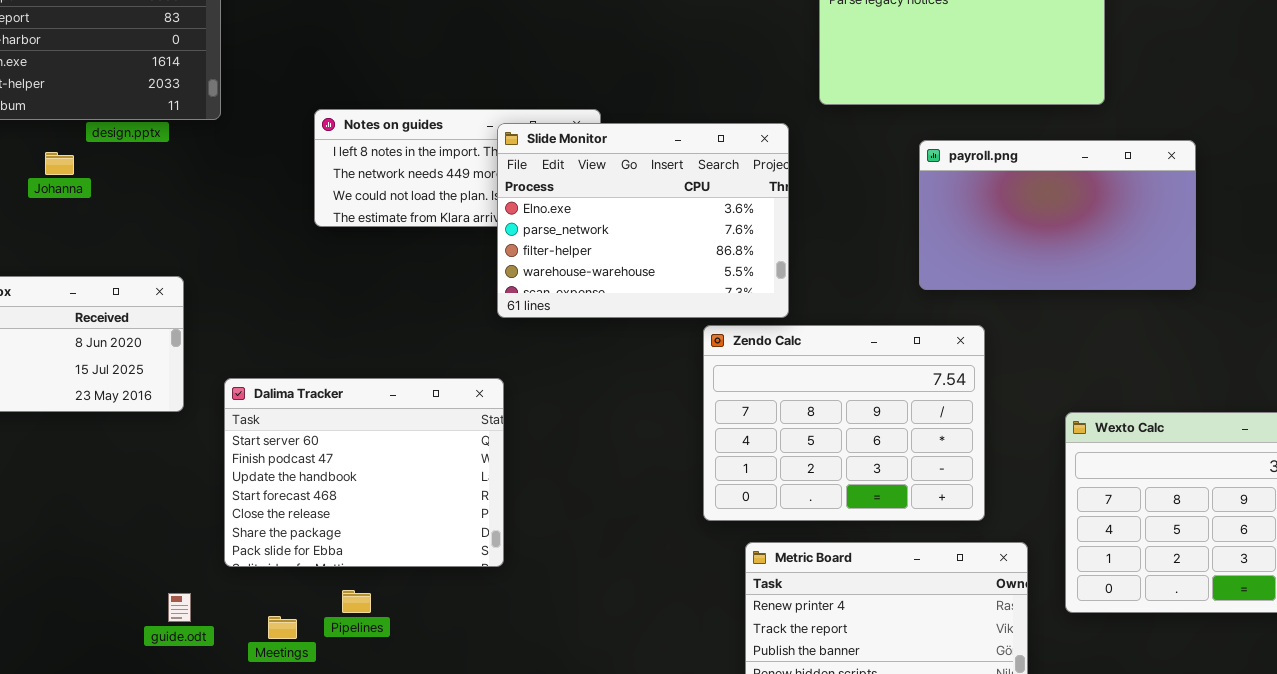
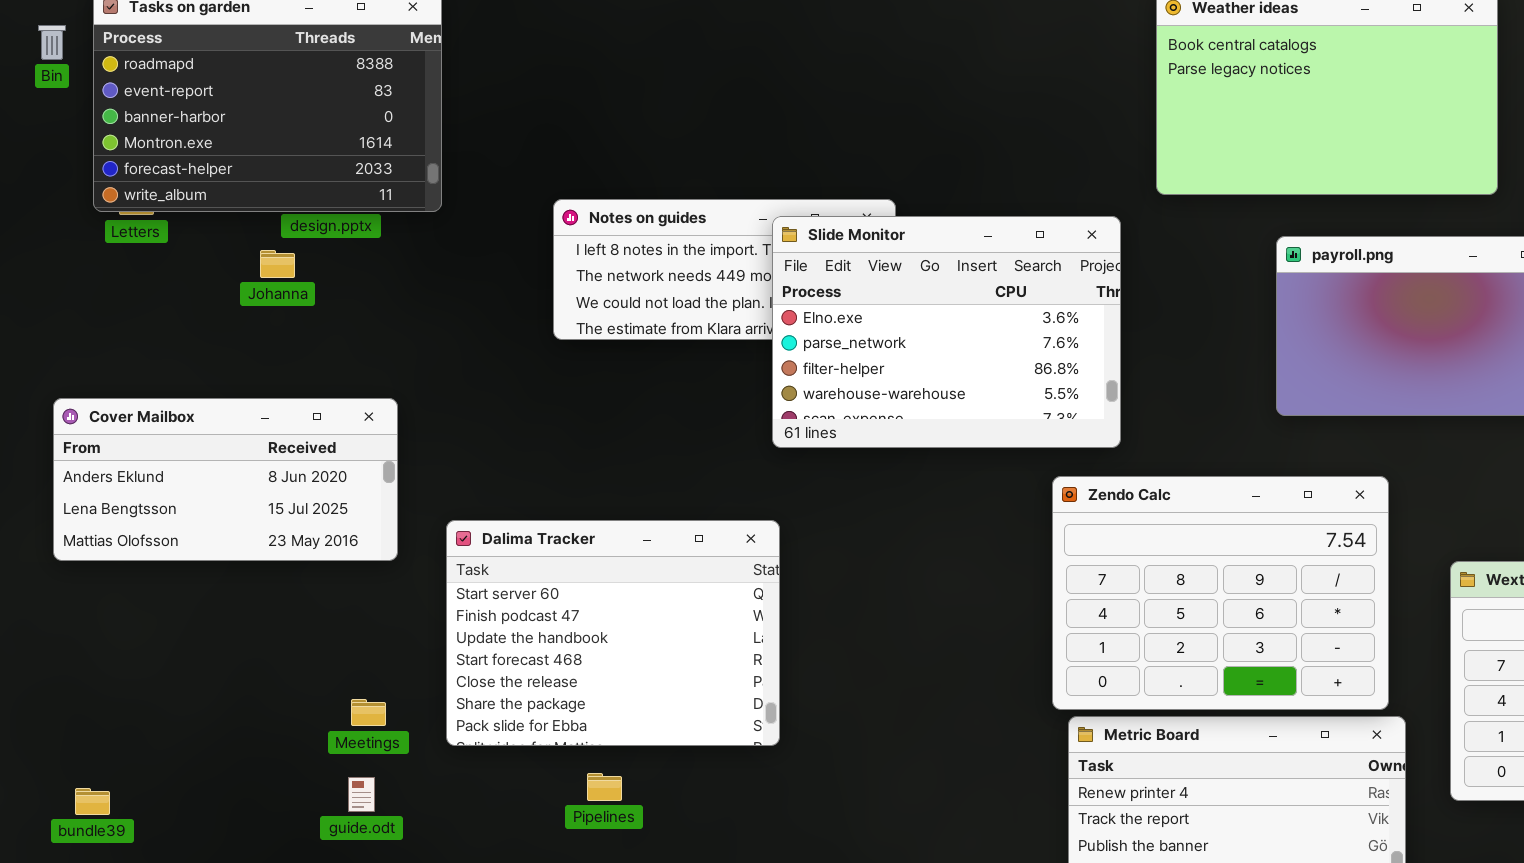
Johanna: [45,152,74,175] -> [260,250,295,278], moved
Zendo Calc: [703,325,985,521] -> [1052,476,1389,710], moved
guide.odt: [168,593,191,622] -> [348,777,375,812], moved
Meetings: [268,616,297,639] -> [351,699,386,726], moved

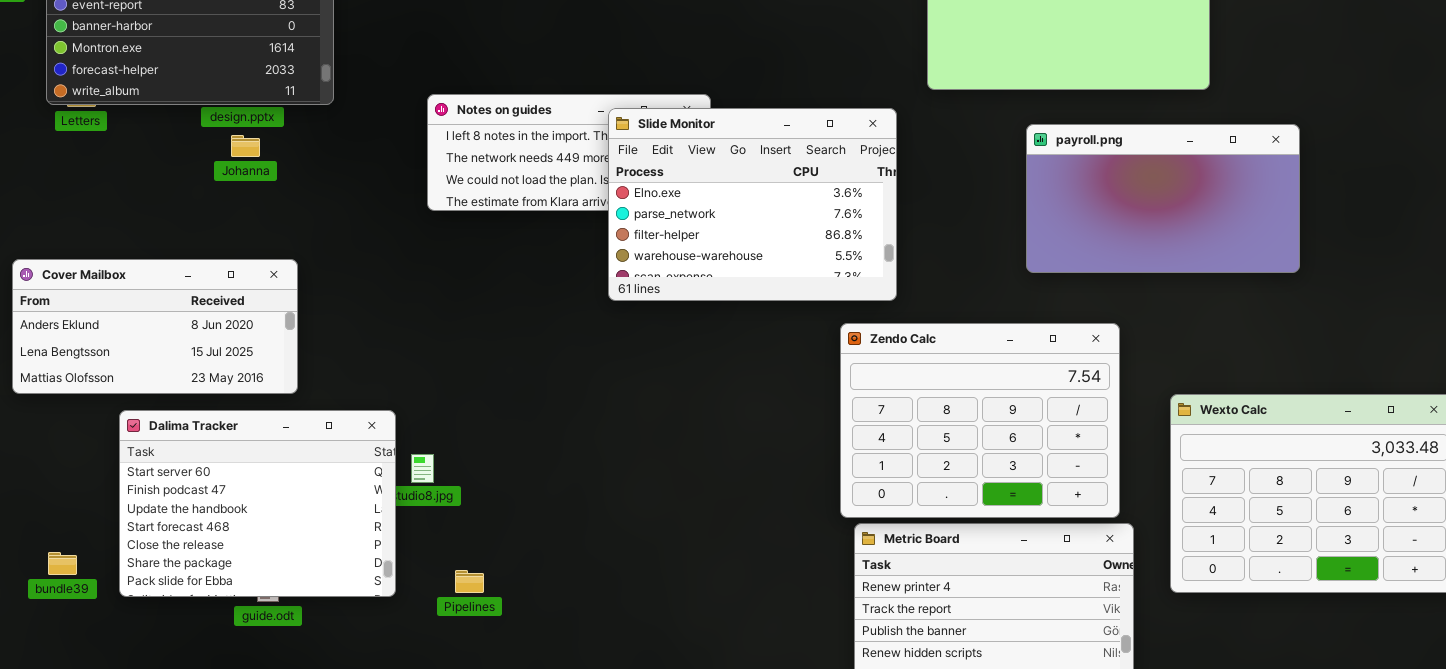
Johanna: [260,250,295,278] -> [231,135,260,157], moved
Dalima Tracker: [446,520,780,746] -> [119,410,396,597], moved
bundle39: [75,788,110,815] -> [48,552,77,575], moved

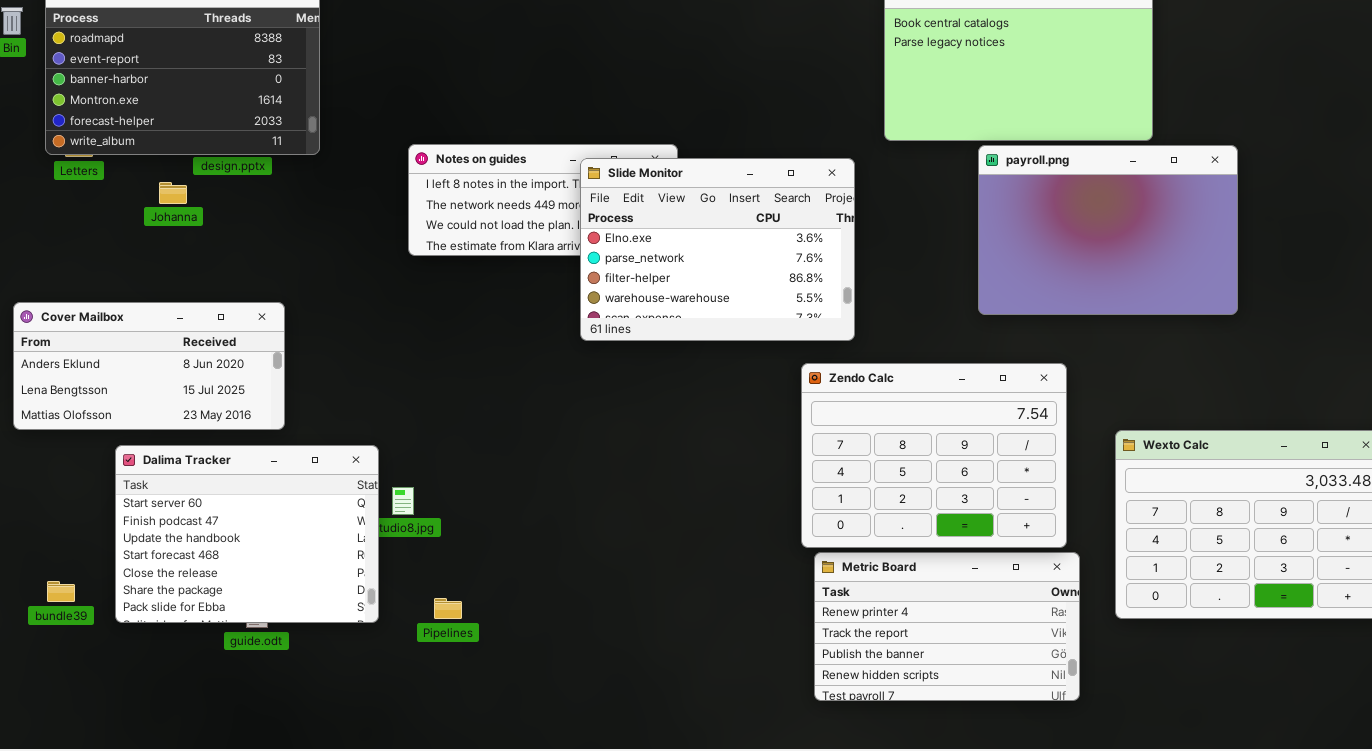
payroll.png: [1026,124,1300,273] -> [978,145,1238,315], resized
Johanna: [231,135,260,157] -> [159,182,187,204], moved

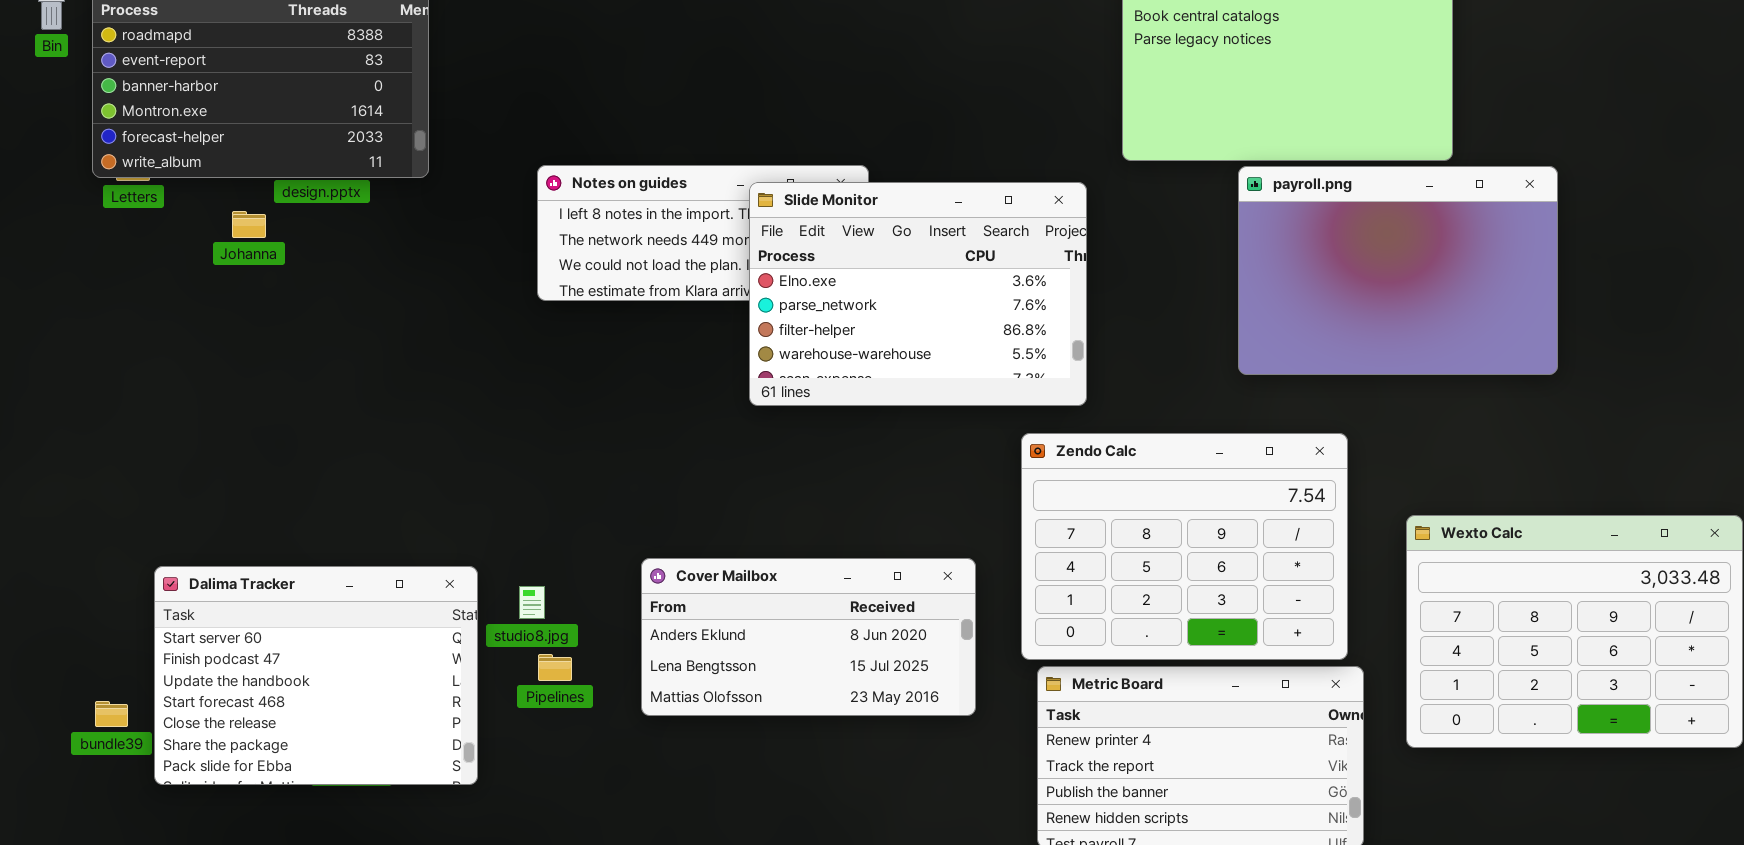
Cover Mailbox: [13,302,285,430] -> [641,558,976,716], moved
Dalima Tracker: [115,445,379,623] -> [154,566,478,785], moved
Pipelines: [434,598,462,619] -> [538,654,572,681], moved

